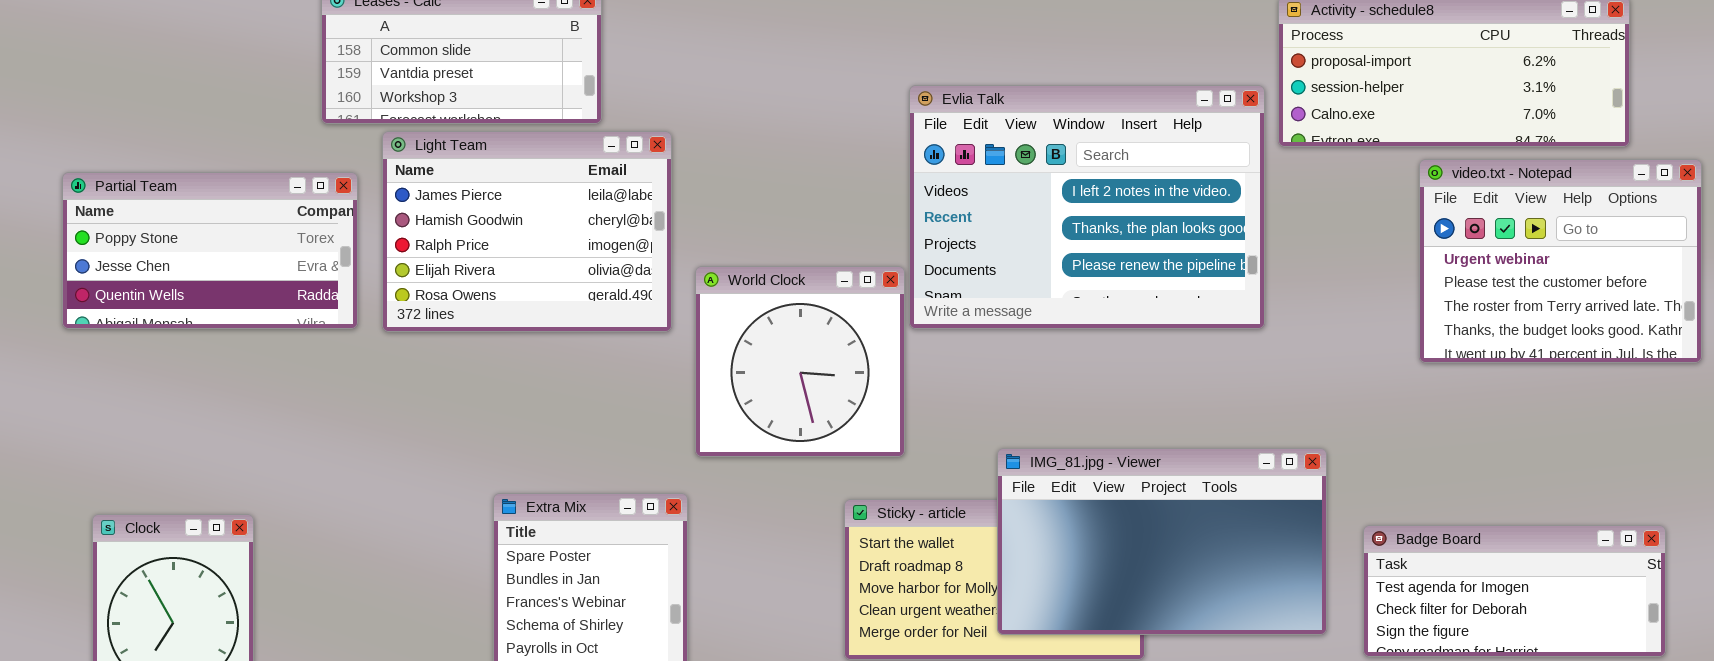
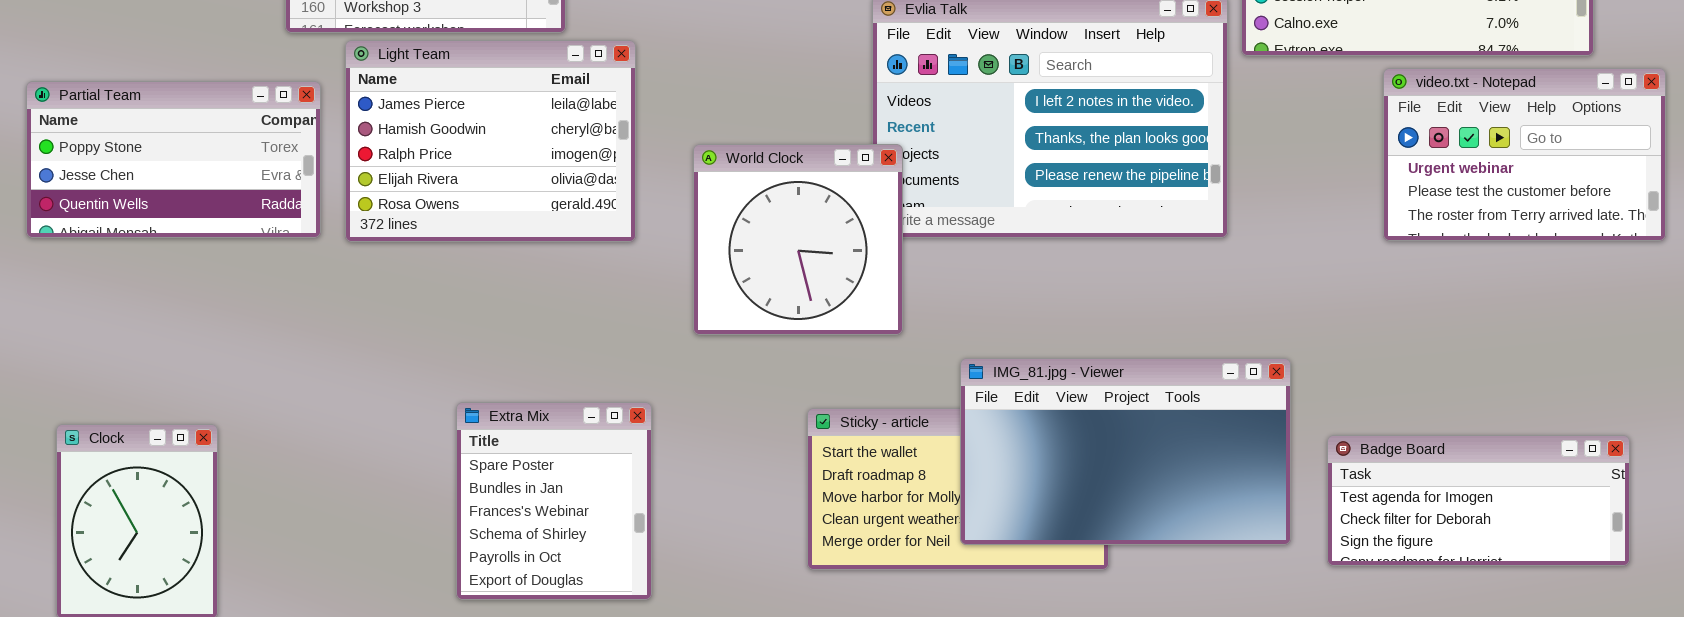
video.txt - Notepad: [1419,159,1702,363] -> [1383,68,1666,241], resized
World Clock: [695,266,905,457] -> [693,144,903,335], moved

